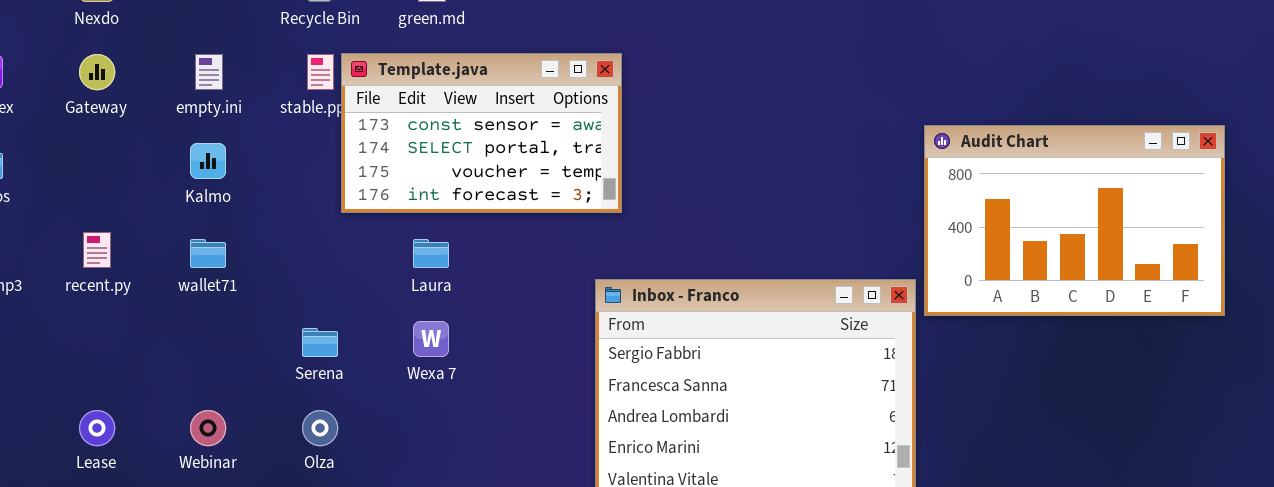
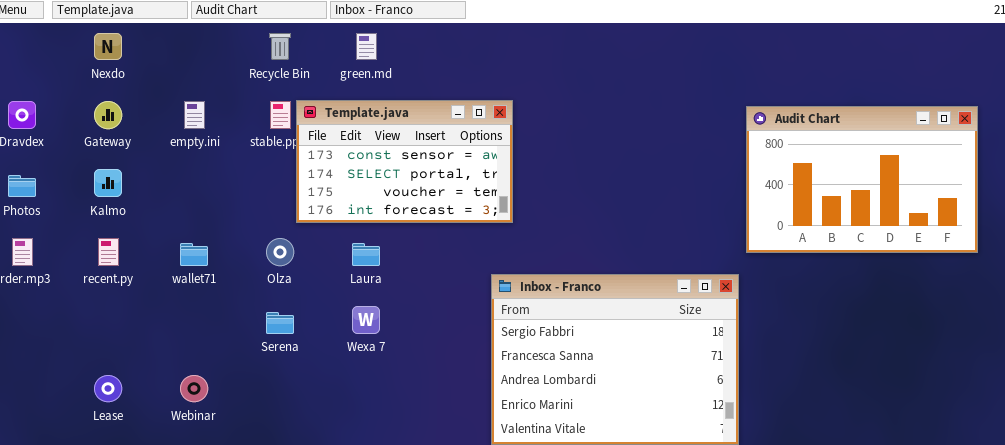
Audit Chart: [924,125,1225,316] -> [746,106,978,253], moved
Kalmo: [190,143,226,179] -> [94,169,122,197], moved
Olza: [302,410,338,446] -> [266,238,294,266], moved

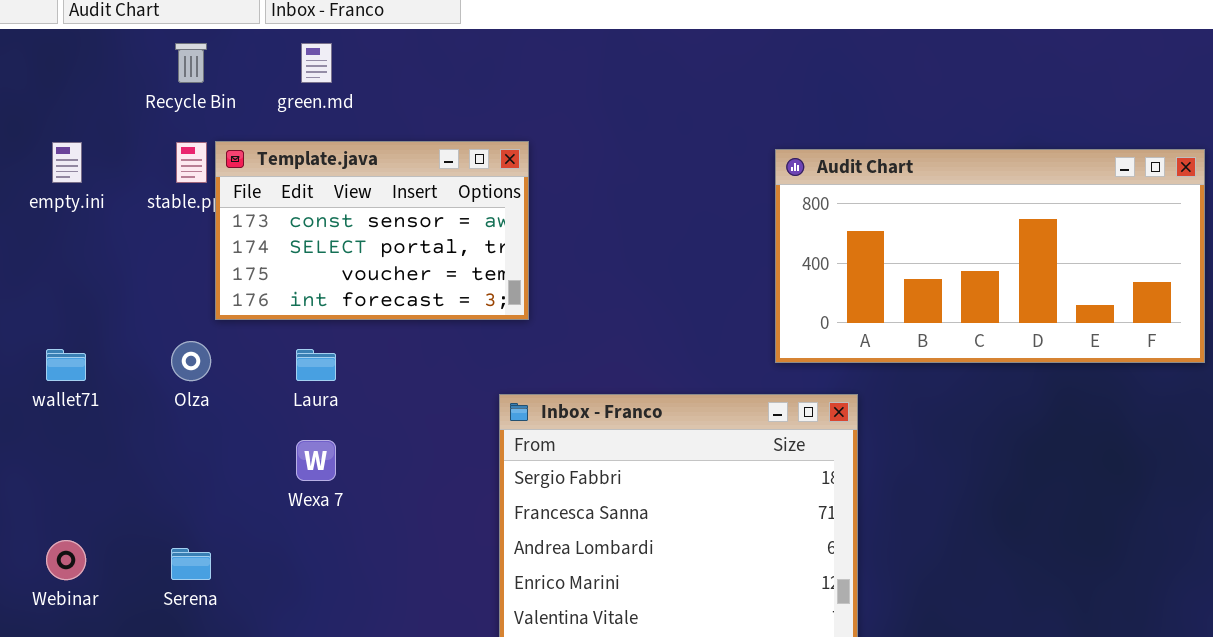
Audit Chart: [746,106,978,253] -> [775,149,1205,363], resized
Serena: [266,312,294,334] -> [171,548,211,580], moved

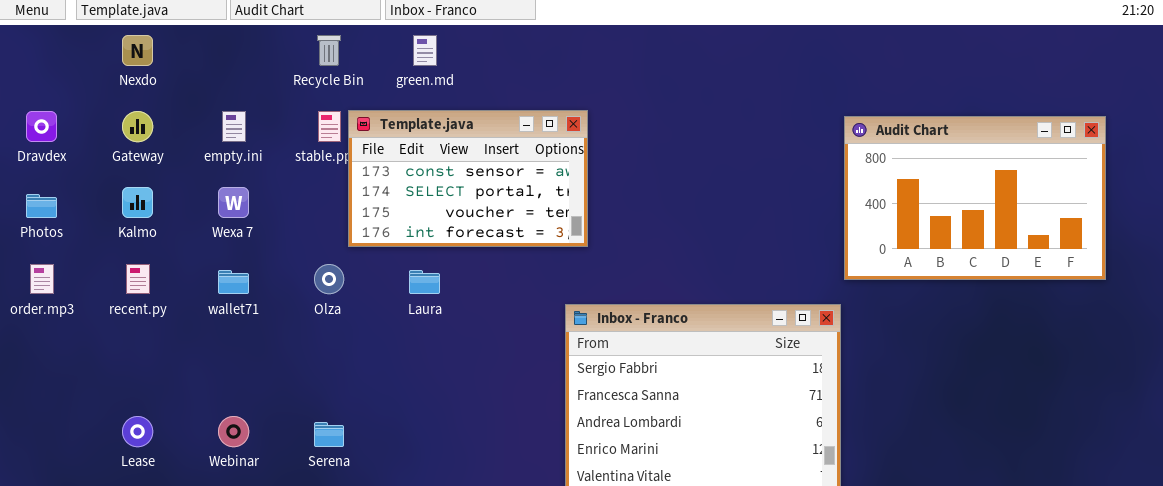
Audit Chart: [775,149,1205,363] -> [844,116,1106,280], resized
Wexa 7: [296,440,336,481] -> [218,187,249,218], moved

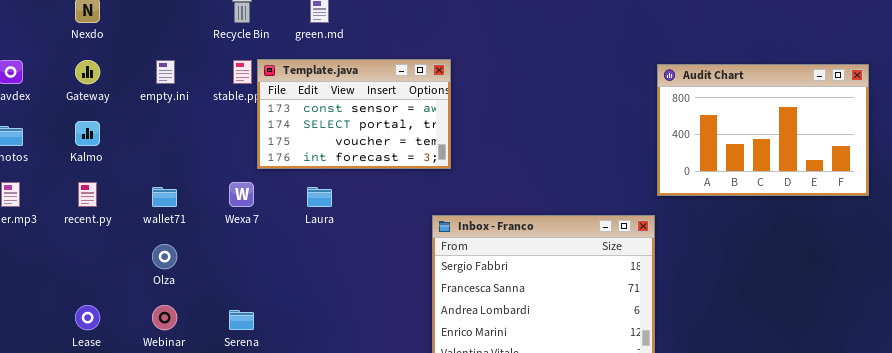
Wexa 7: [218,187,249,218] -> [229,182,254,207], moved
Olza: [314,264,344,294] -> [152,244,177,269], moved

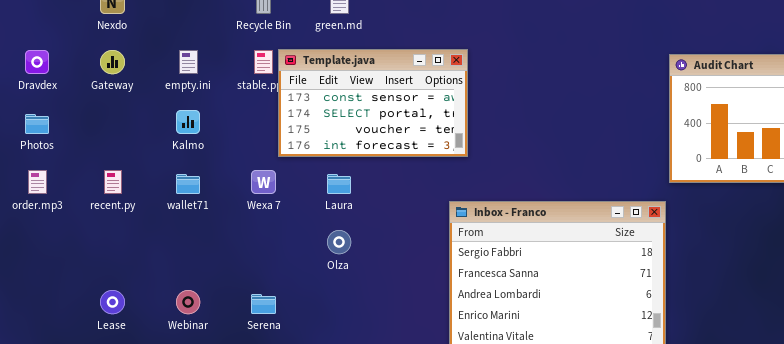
Kalmo: [75,121,100,146] -> [176,110,200,134], moved
Olza: [152,244,177,269] -> [327,230,351,254], moved

